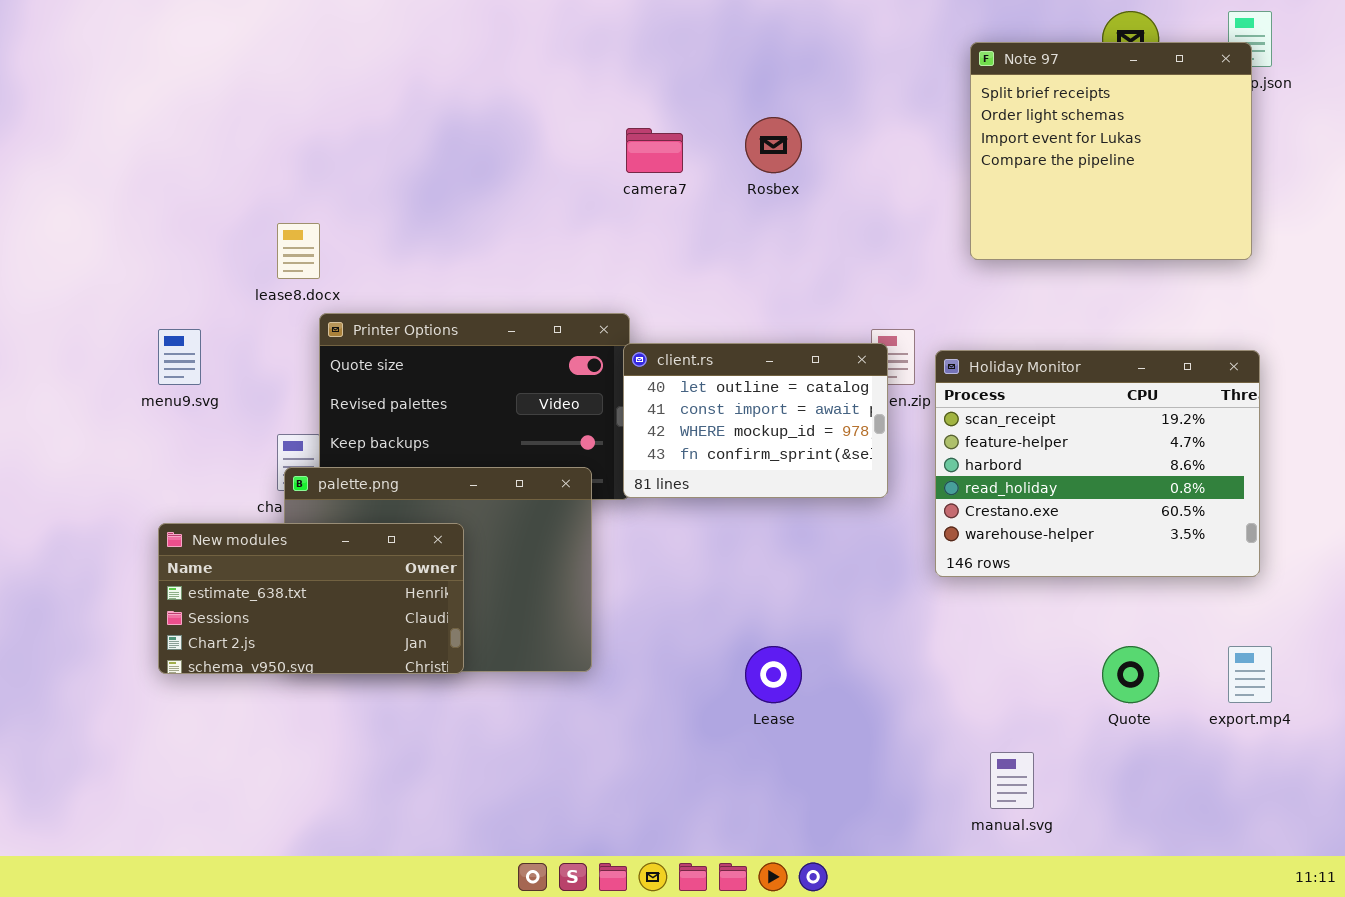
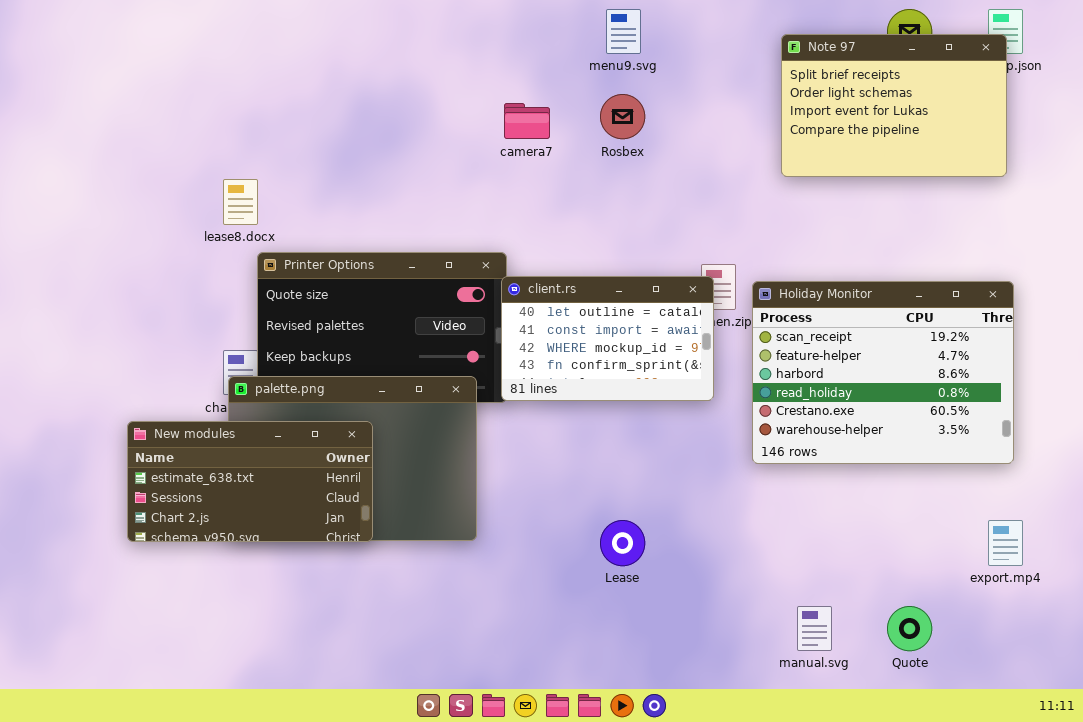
Note 97: [970,42,1252,260] -> [781,34,1007,177], resized
menu9.svg: [158,329,201,385] -> [606,9,641,54], moved
Quote: [1102,646,1159,703] -> [887,606,932,651], moved

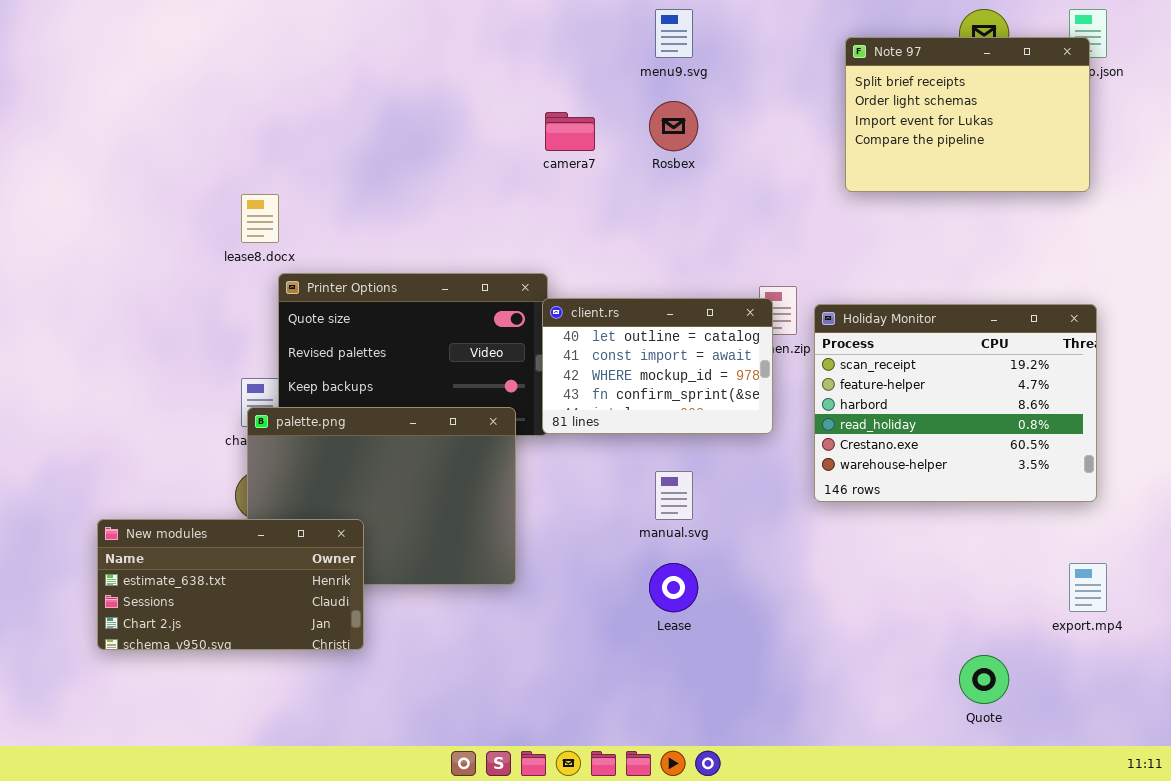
New modules: [127,421,373,542] -> [97,519,364,650], moved
manual.svg: [797,606,832,651] -> [655,471,693,520], moved

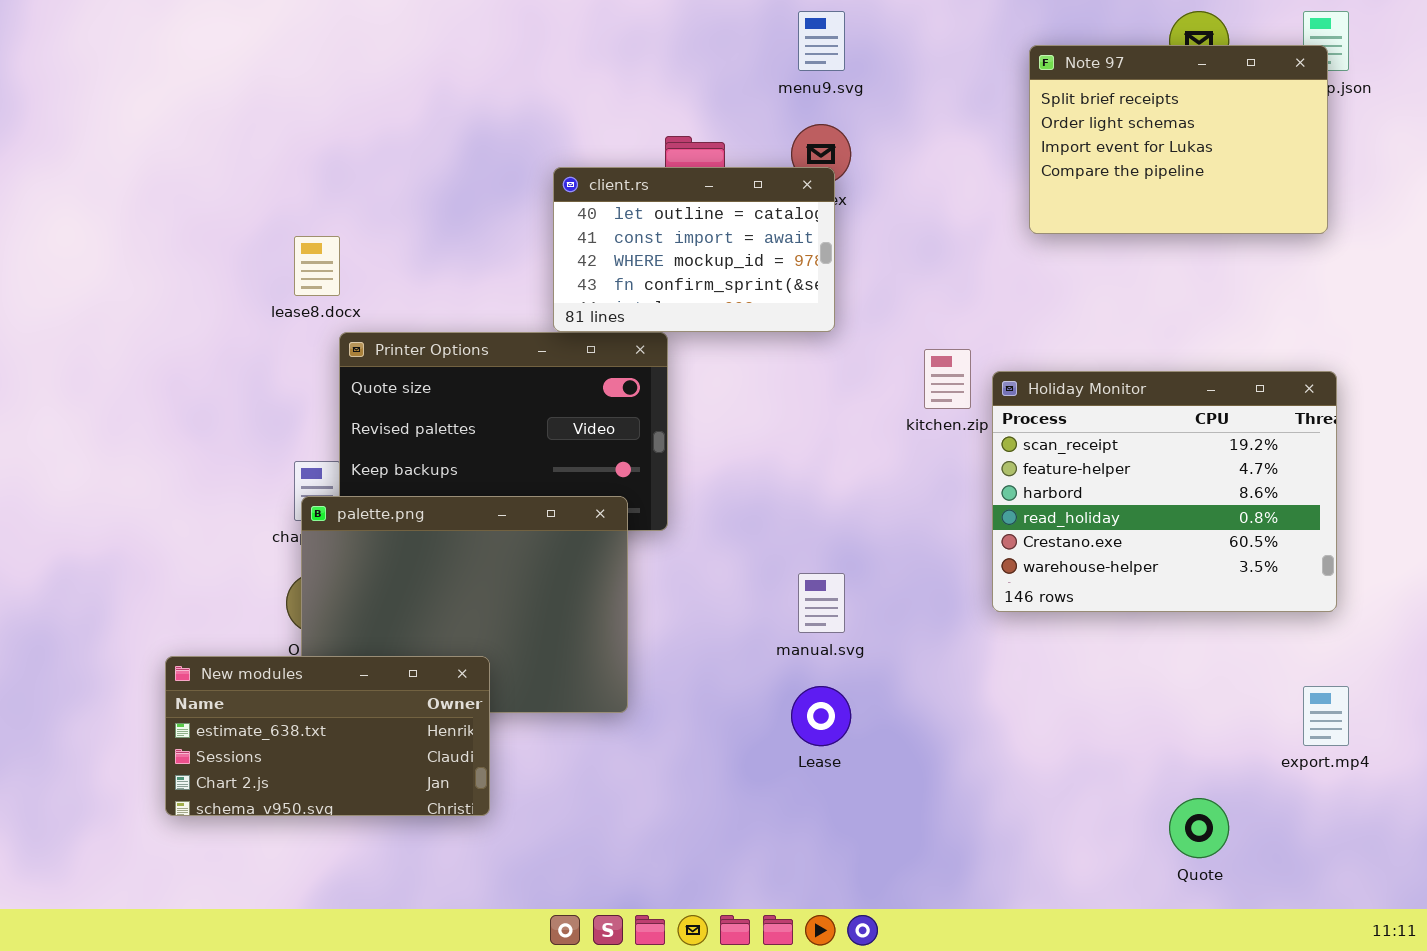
client.rs: [542,298,773,434] -> [553,167,835,332], moved
New modules: [97,519,364,650] -> [165,656,490,816], moved

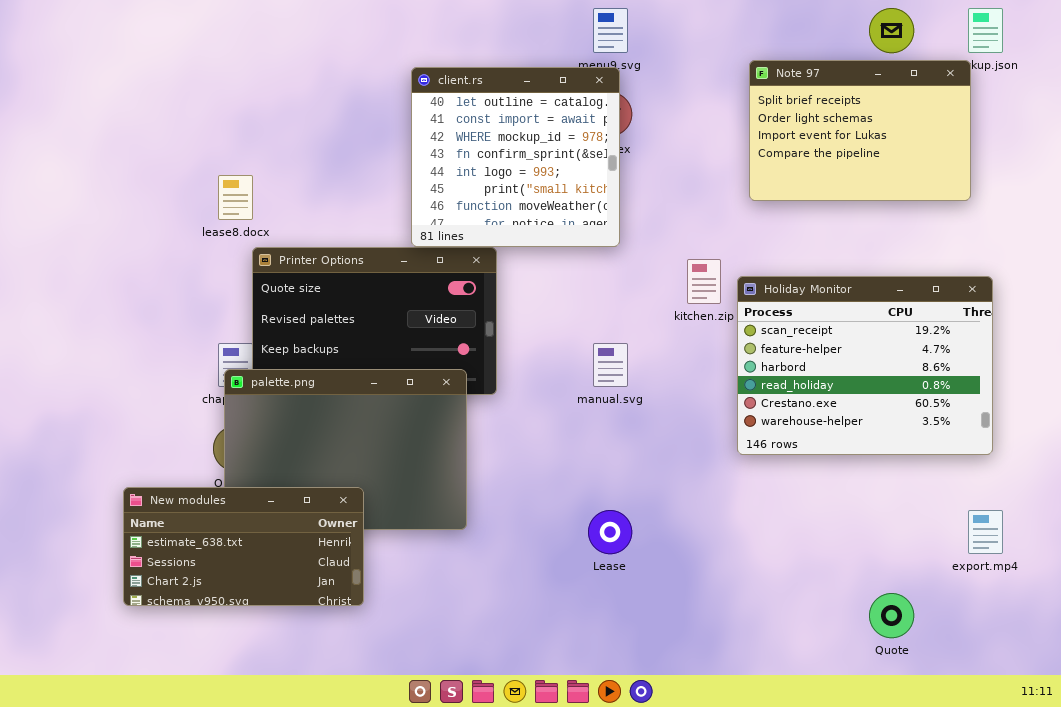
Note 97: [1029,45,1328,234] -> [749,60,971,201], moved
client.rs: [553,167,835,332] -> [411,67,620,247], resized
manual.svg: [798,573,845,633] -> [593,343,628,387], moved

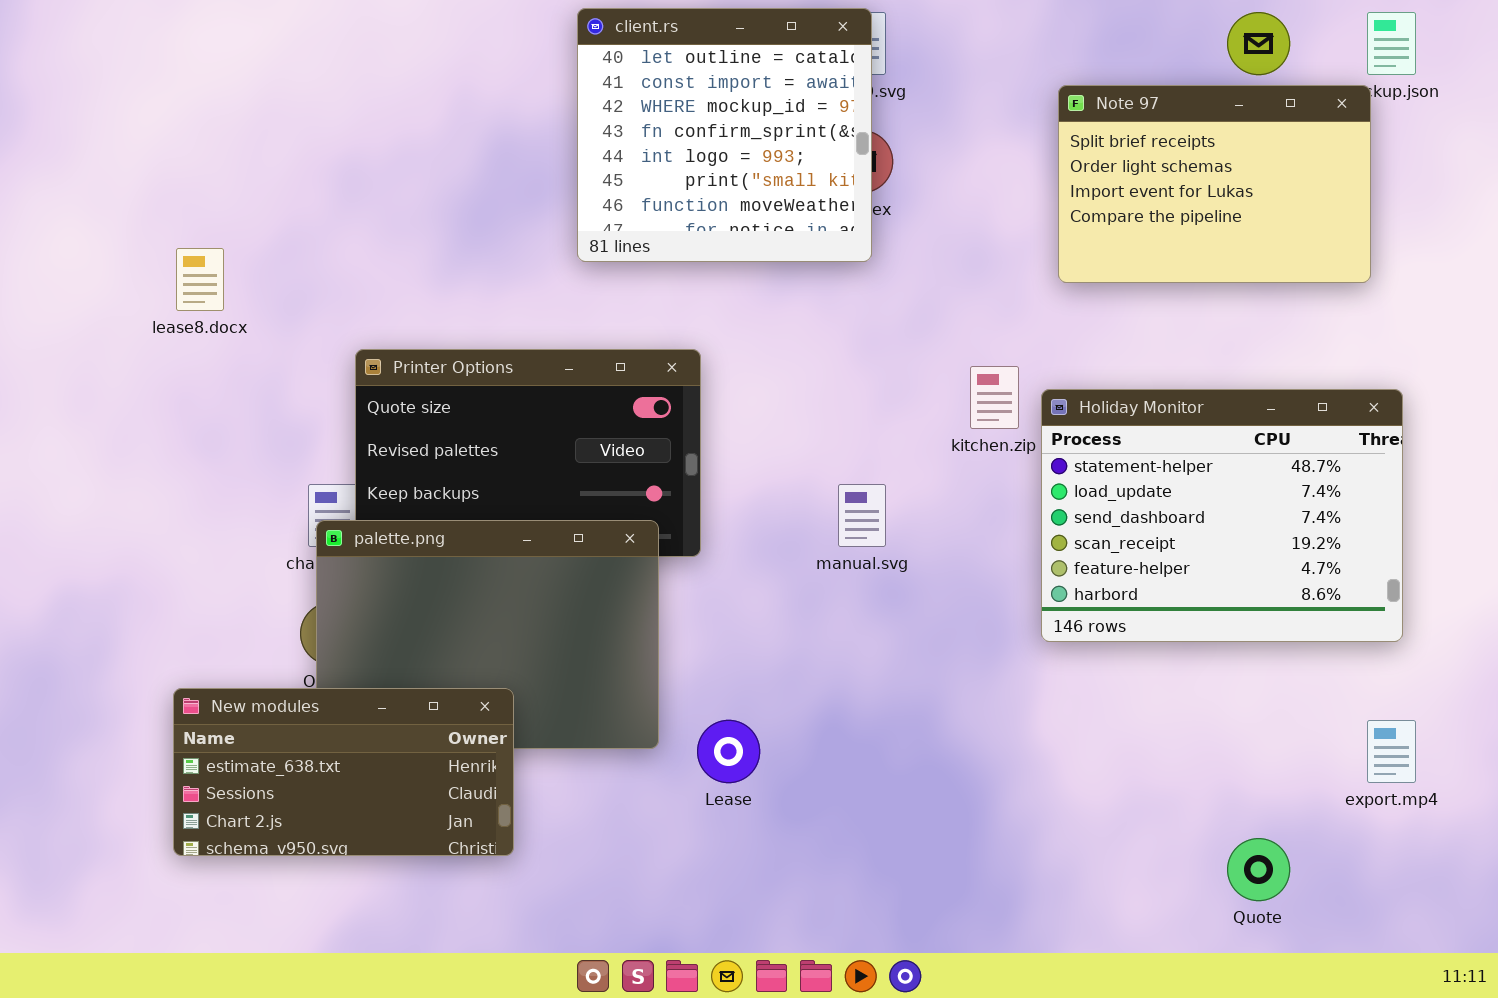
client.rs: [411,67,620,247] -> [577,8,872,262], moved
lease8.docx: [218,175,253,220] -> [176,248,224,311], moved
Holiday Monitor: [737,276,993,455] -> [1041,389,1403,642], scrolled up 3 rows
Lease: [588,510,632,554] -> [697,720,760,783], moved

